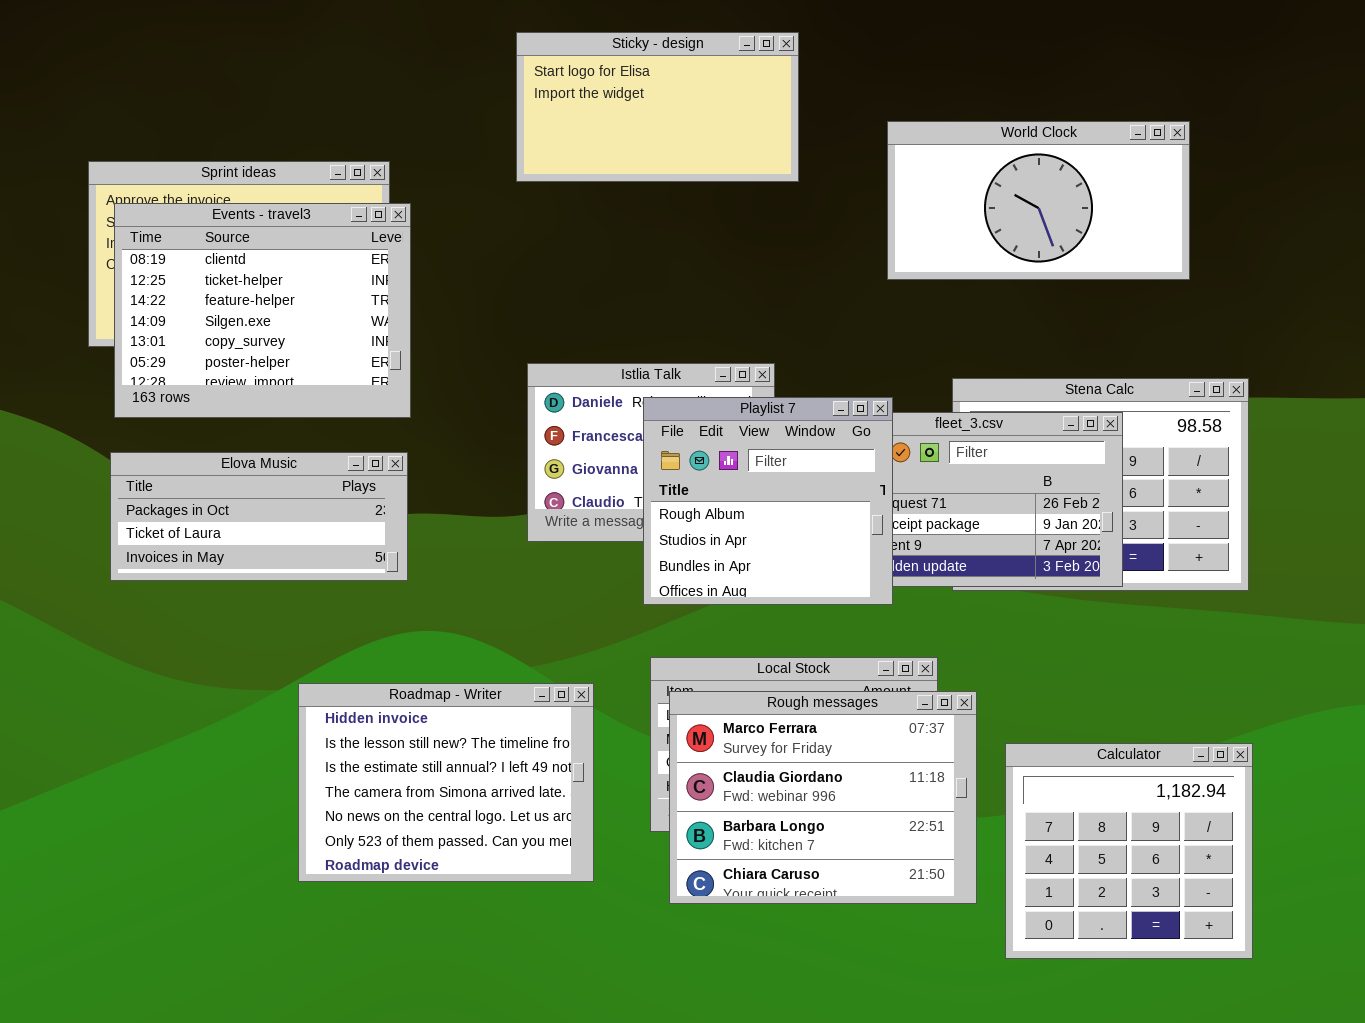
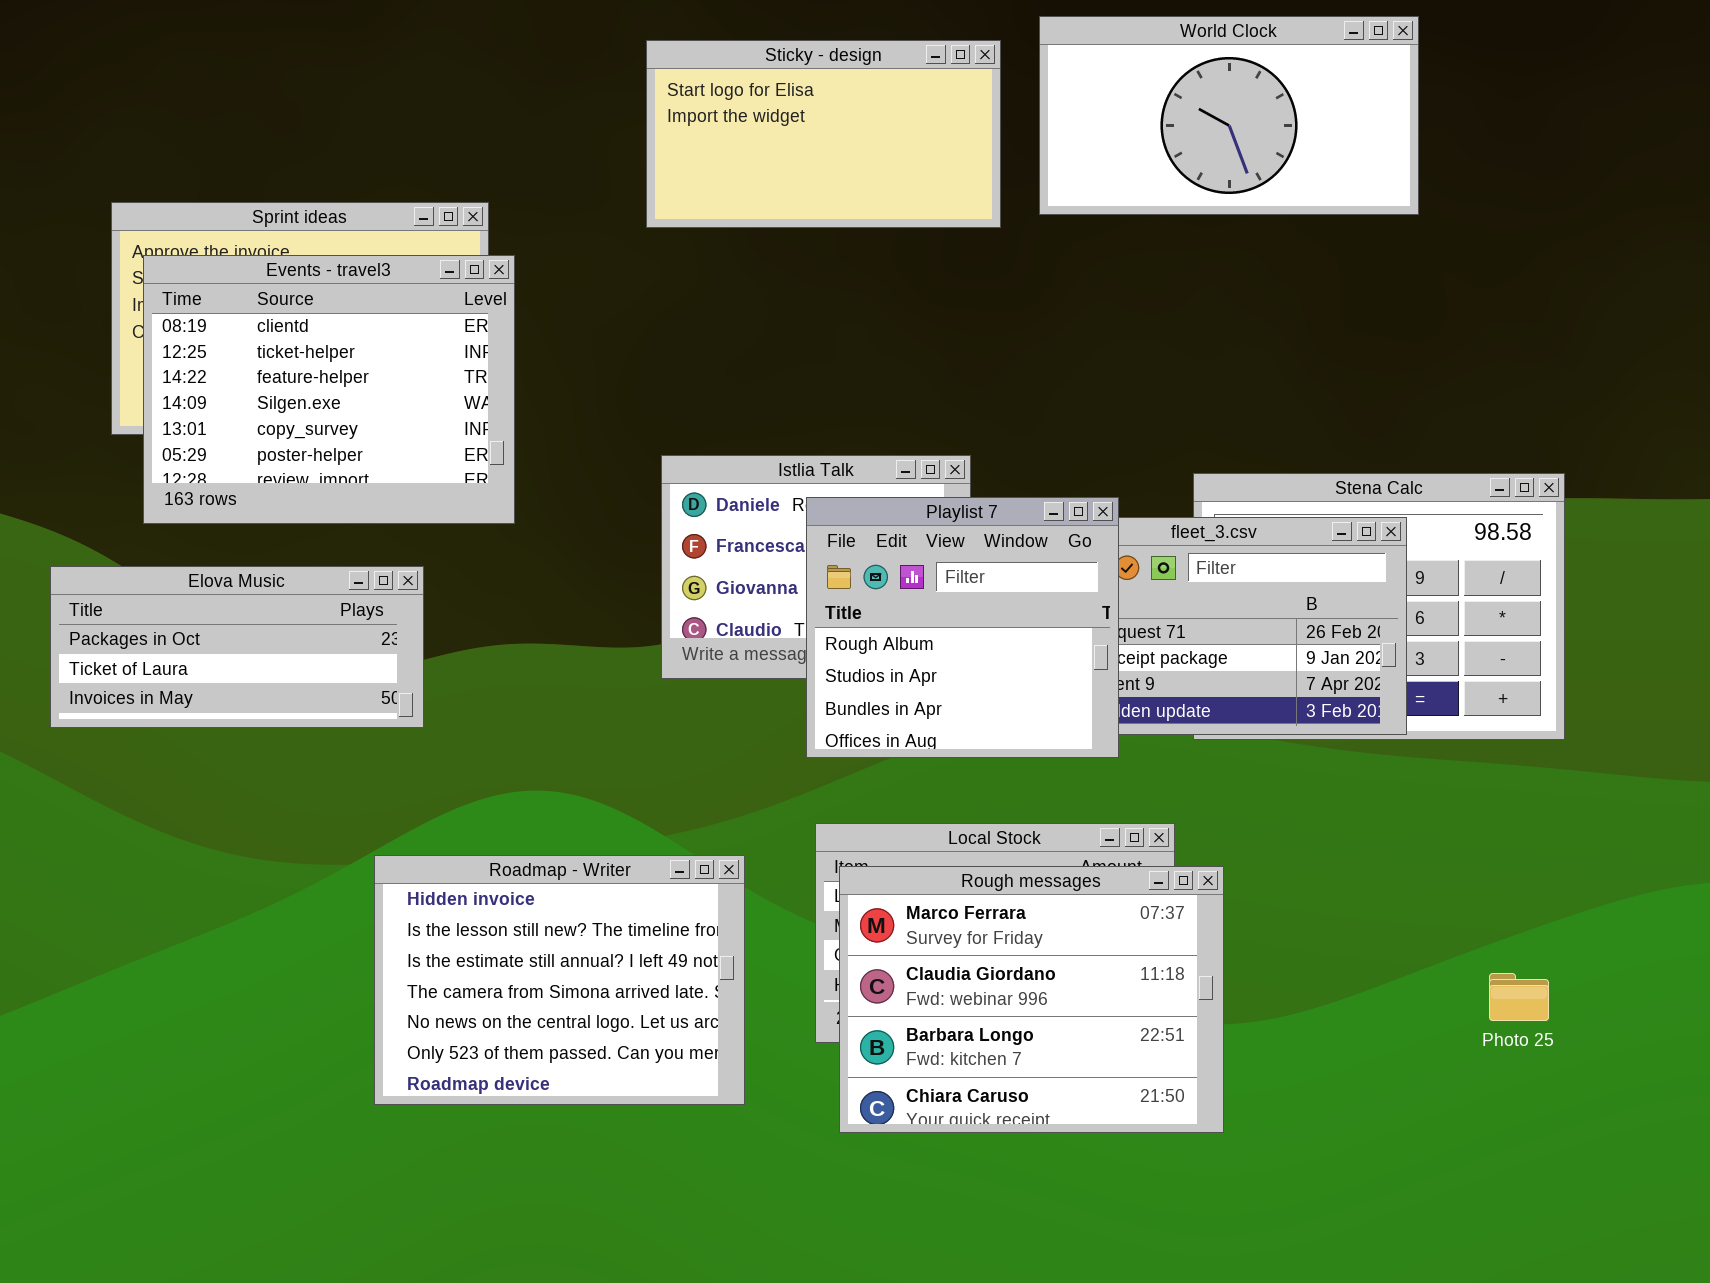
World Clock: [887,121,1190,280] -> [1039,16,1419,215], moved
Elova Music: [110,452,408,581] -> [50,566,424,728], moved
Calculator: [1005,743,1253,959] -> none, closed

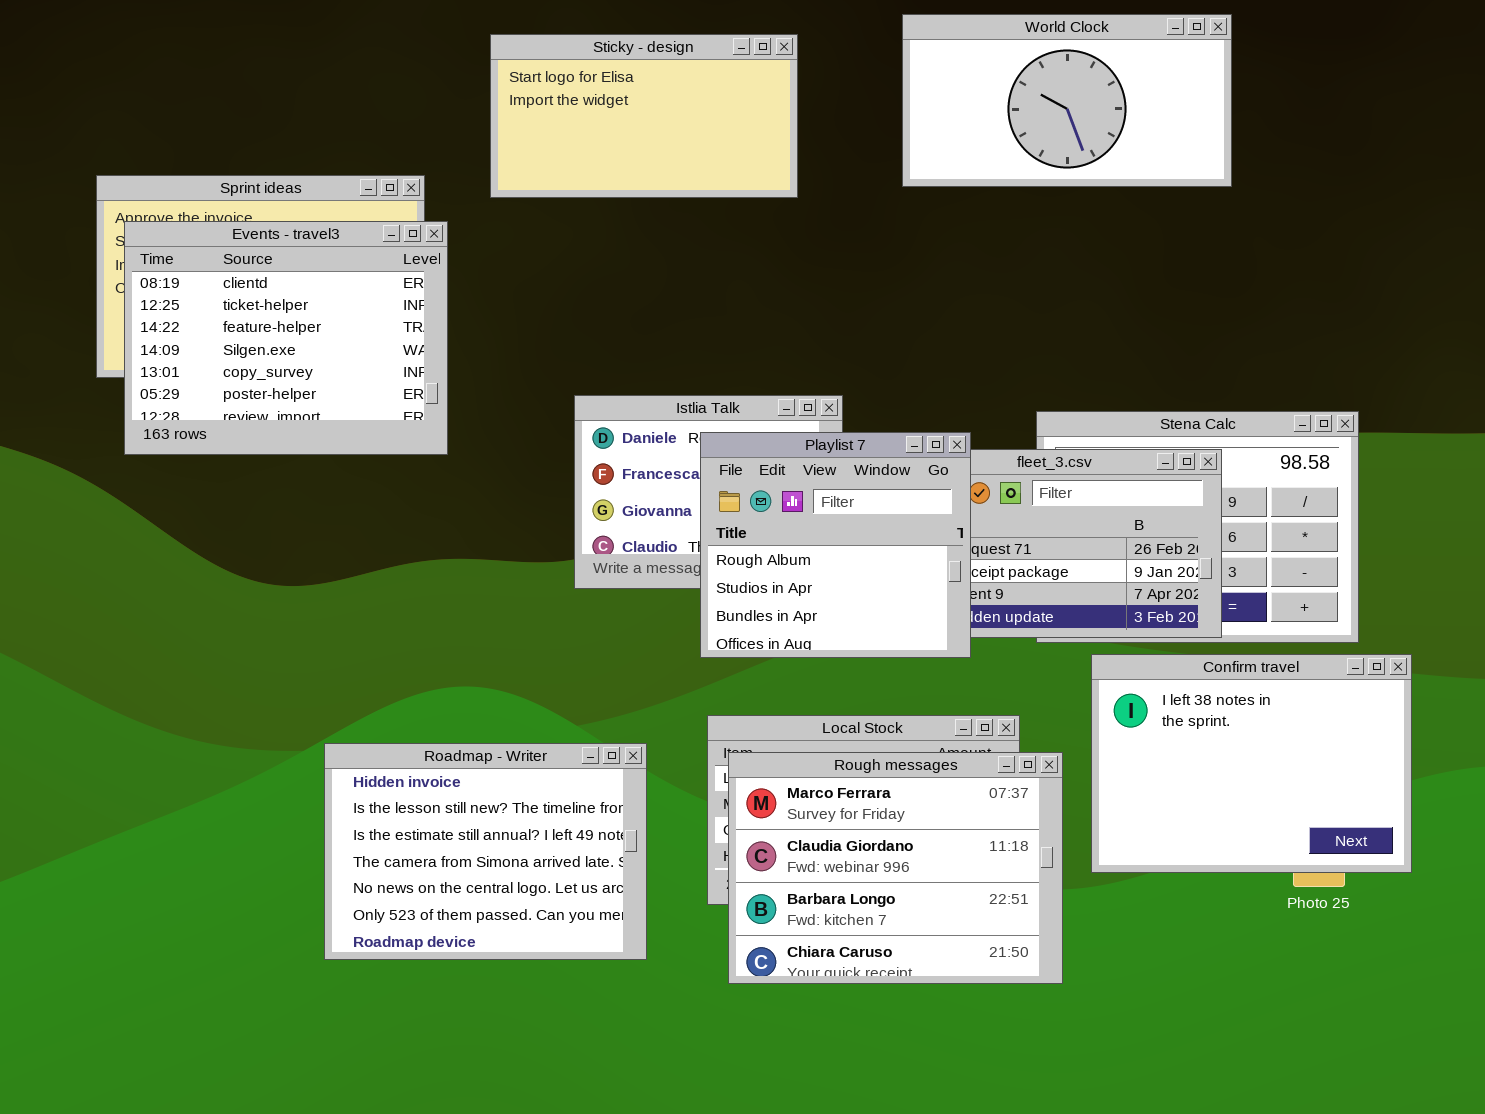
Sticky - design: [646,40,1001,228] -> [490,34,798,198], moved
Elova Music: [50,566,424,728] -> none, closed
Confirm travel: none -> [1091,654,1412,873], opened

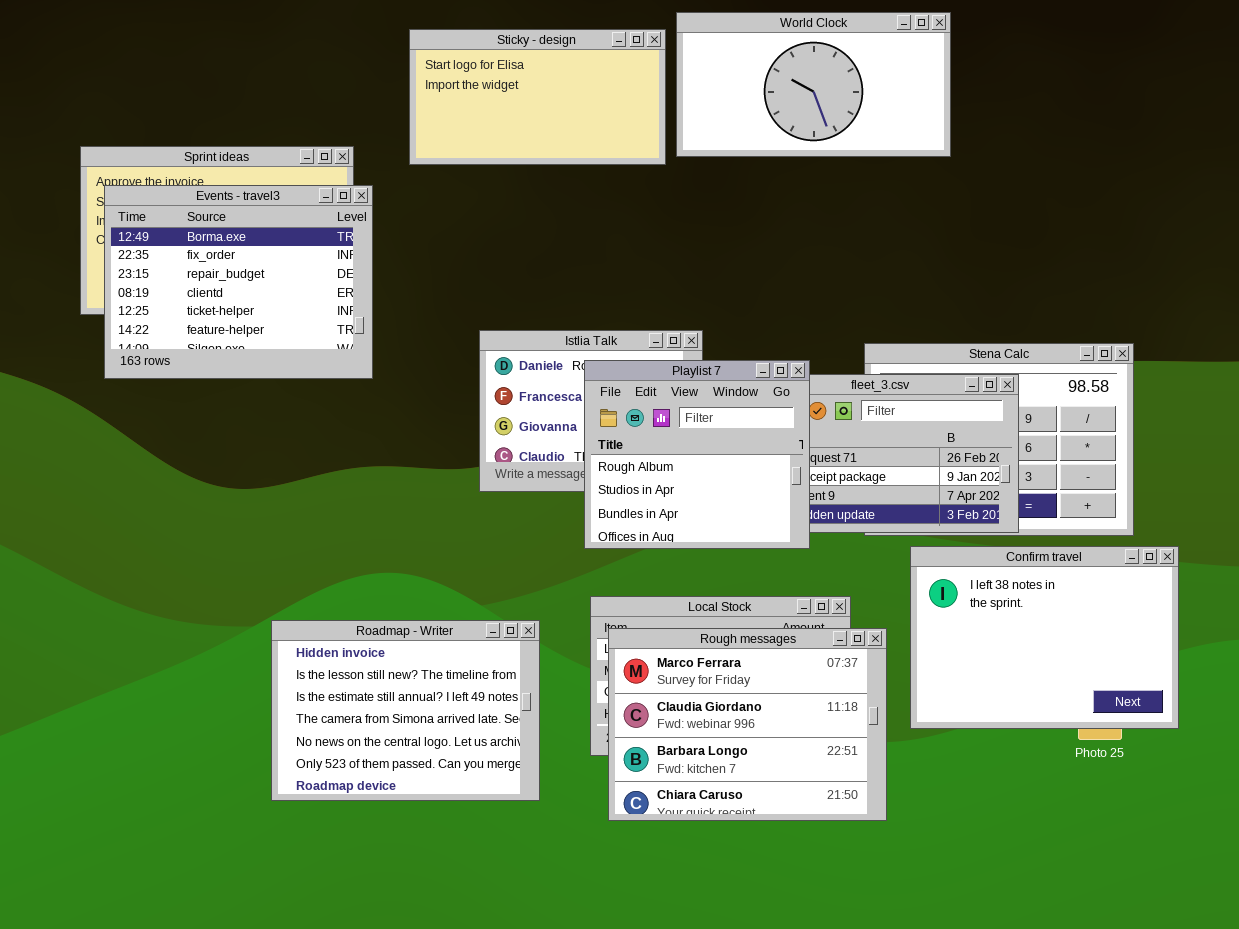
World Clock: [902,14,1232,187] -> [676,12,951,157], moved
Events - travel3: [124,221,448,455] -> [104,185,373,379], scrolled up 3 rows

